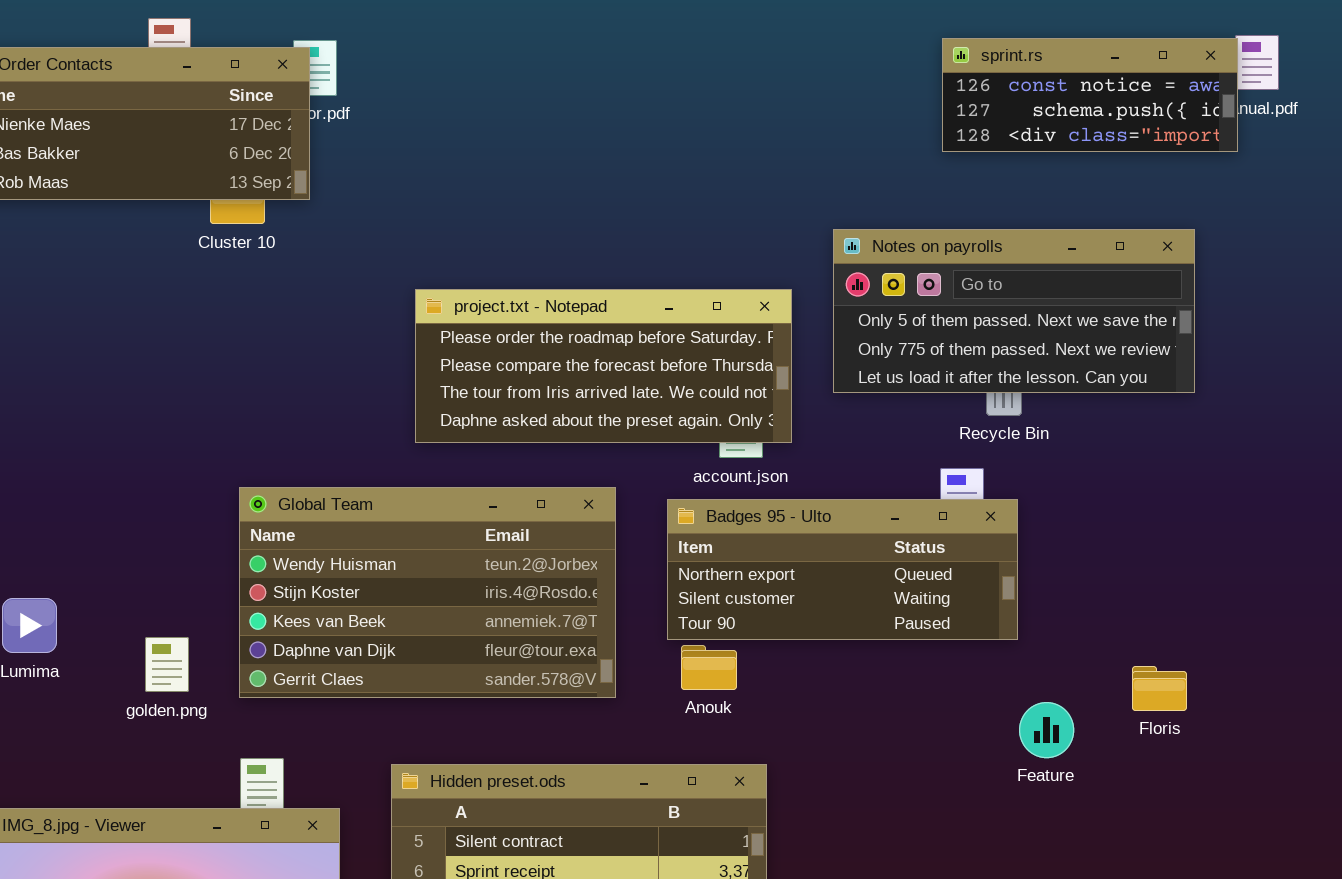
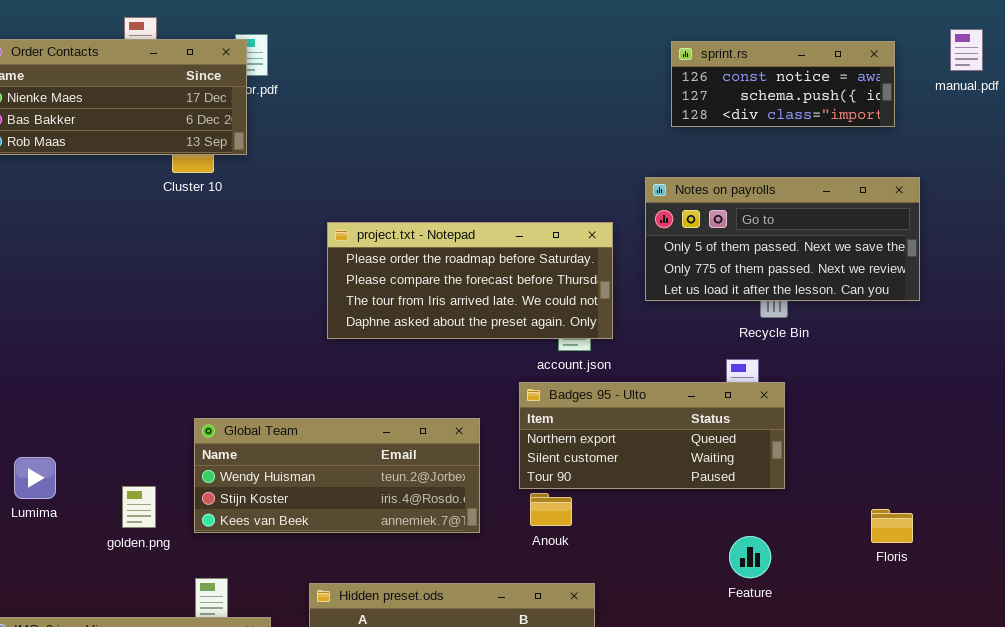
sprint.rs: [942,38,1238,152] -> [671,41,895,127], moved
Global Team: [239,487,616,698] -> [194,418,480,533], resized
Feature: [1019,702,1074,758] -> [729,536,771,578], moved

